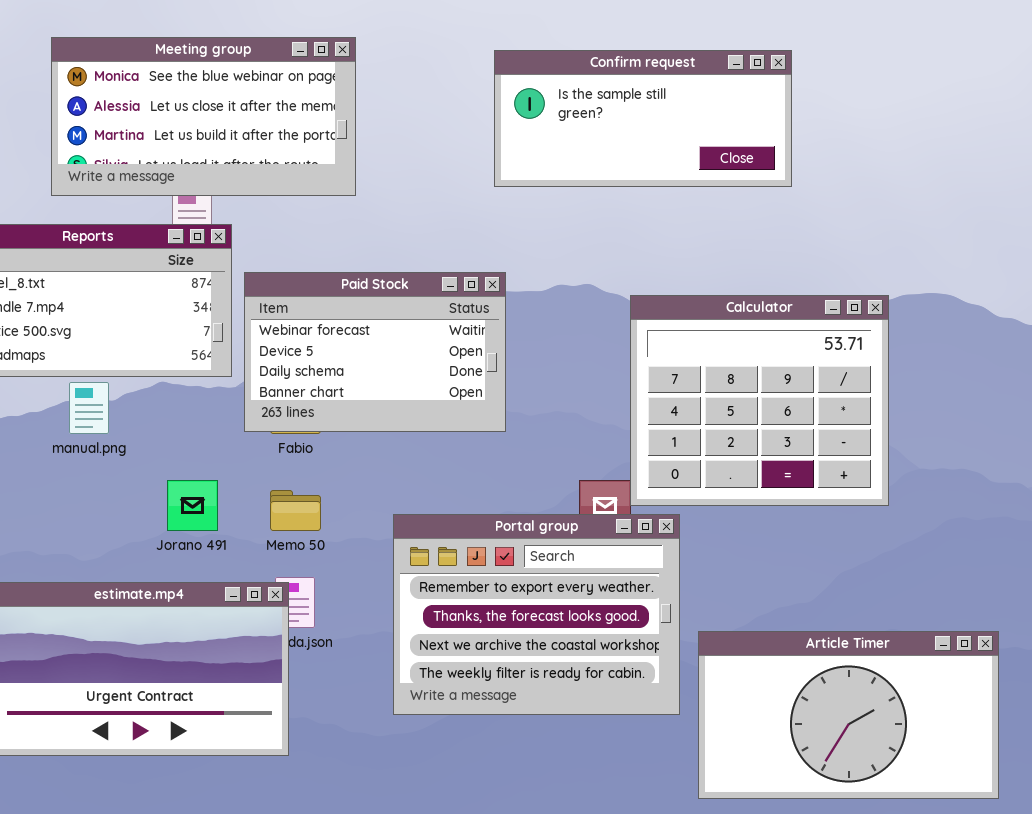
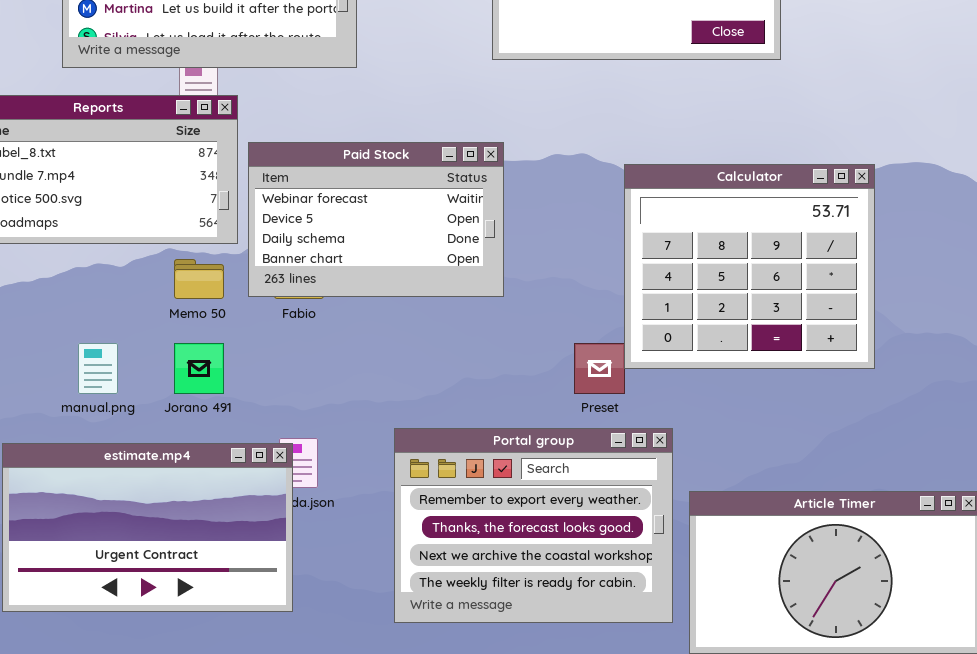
manual.png: [69,382,109,434] -> [78,343,118,394], moved
Memo 50: [270,490,321,531] -> [174,259,224,299], moved
Portal group: [393,514,680,715] -> [394,428,673,623], moved

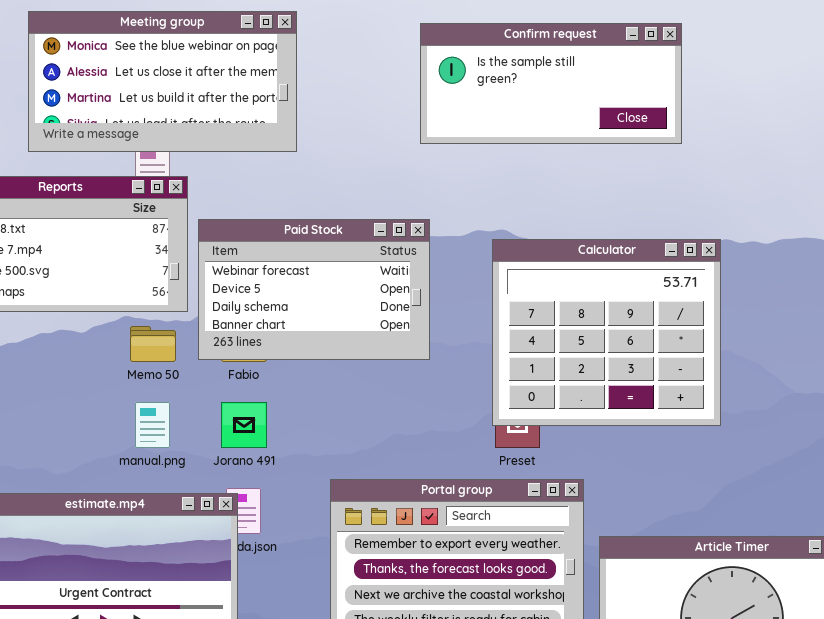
Calculator: [624,164,875,369] -> [492,239,721,426], moved
manual.png: [78,343,118,394] -> [135,402,170,448], moved
Jorano 491: [174,343,224,394] -> [221,402,267,448], moved

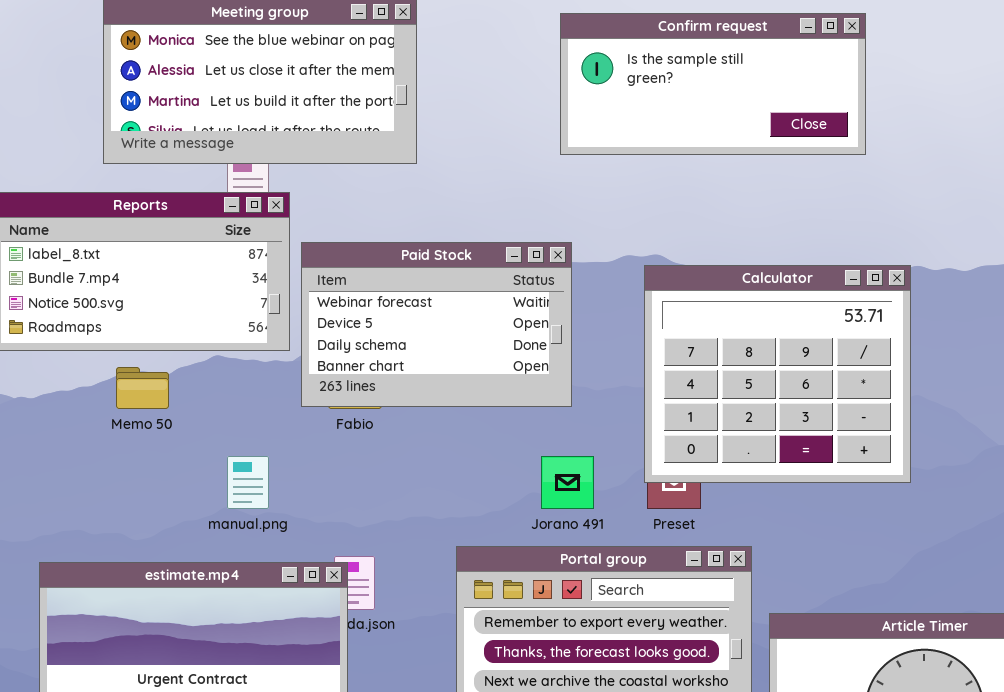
Memo 50: [130,326,176,362] -> [116,367,169,409], moved
Jorano 491: [221,402,267,448] -> [541,456,594,509], moved

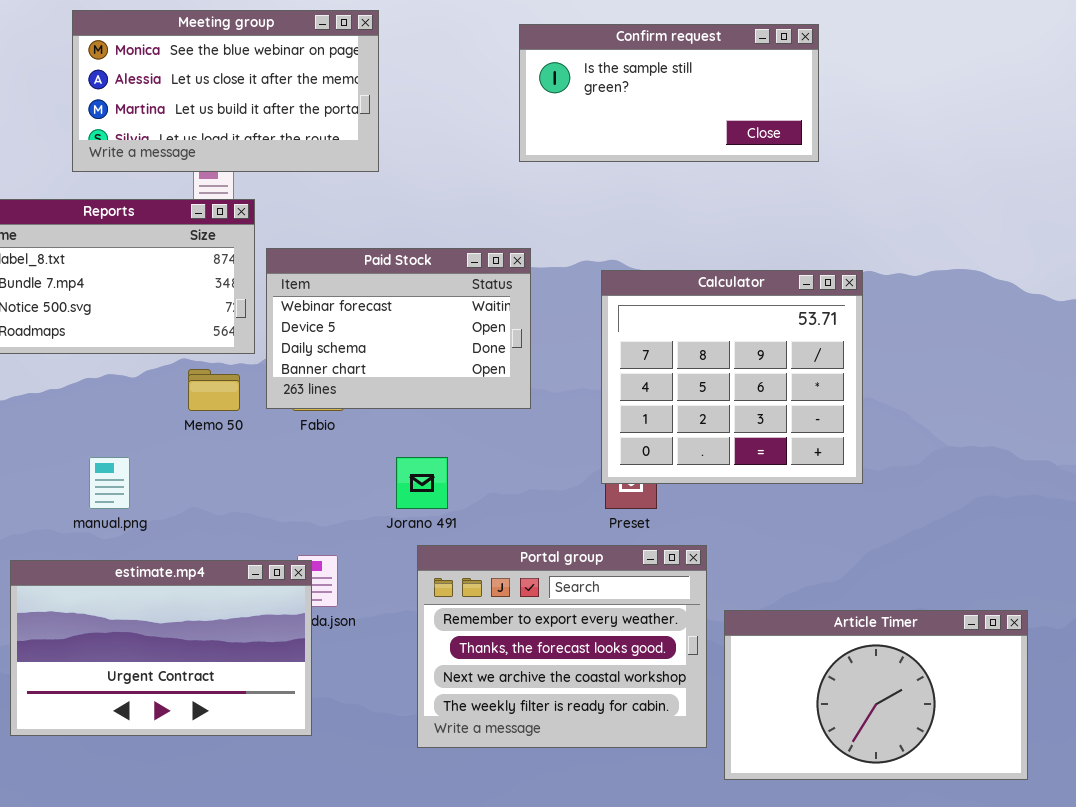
Memo 50: [116,367,169,409] -> [188,369,240,411], moved
manual.png: [227,456,269,509] -> [89,457,130,509], moved
Jorano 491: [541,456,594,509] -> [396,457,448,509], moved

